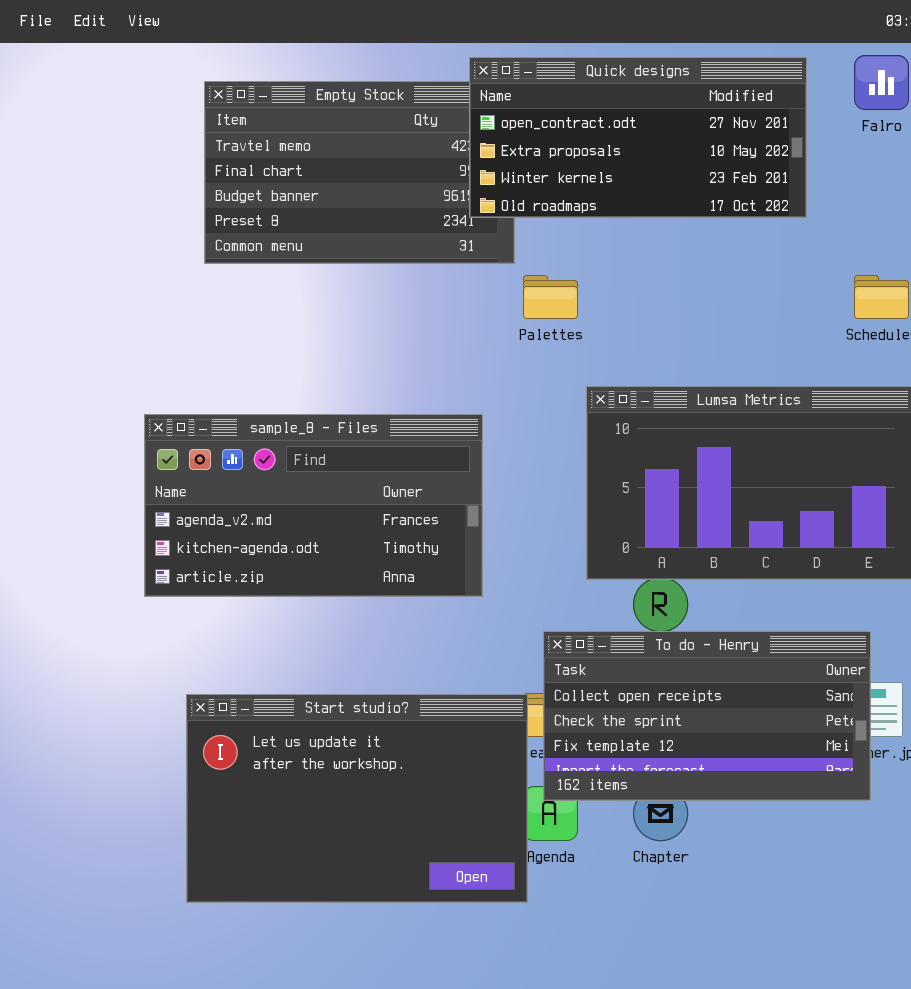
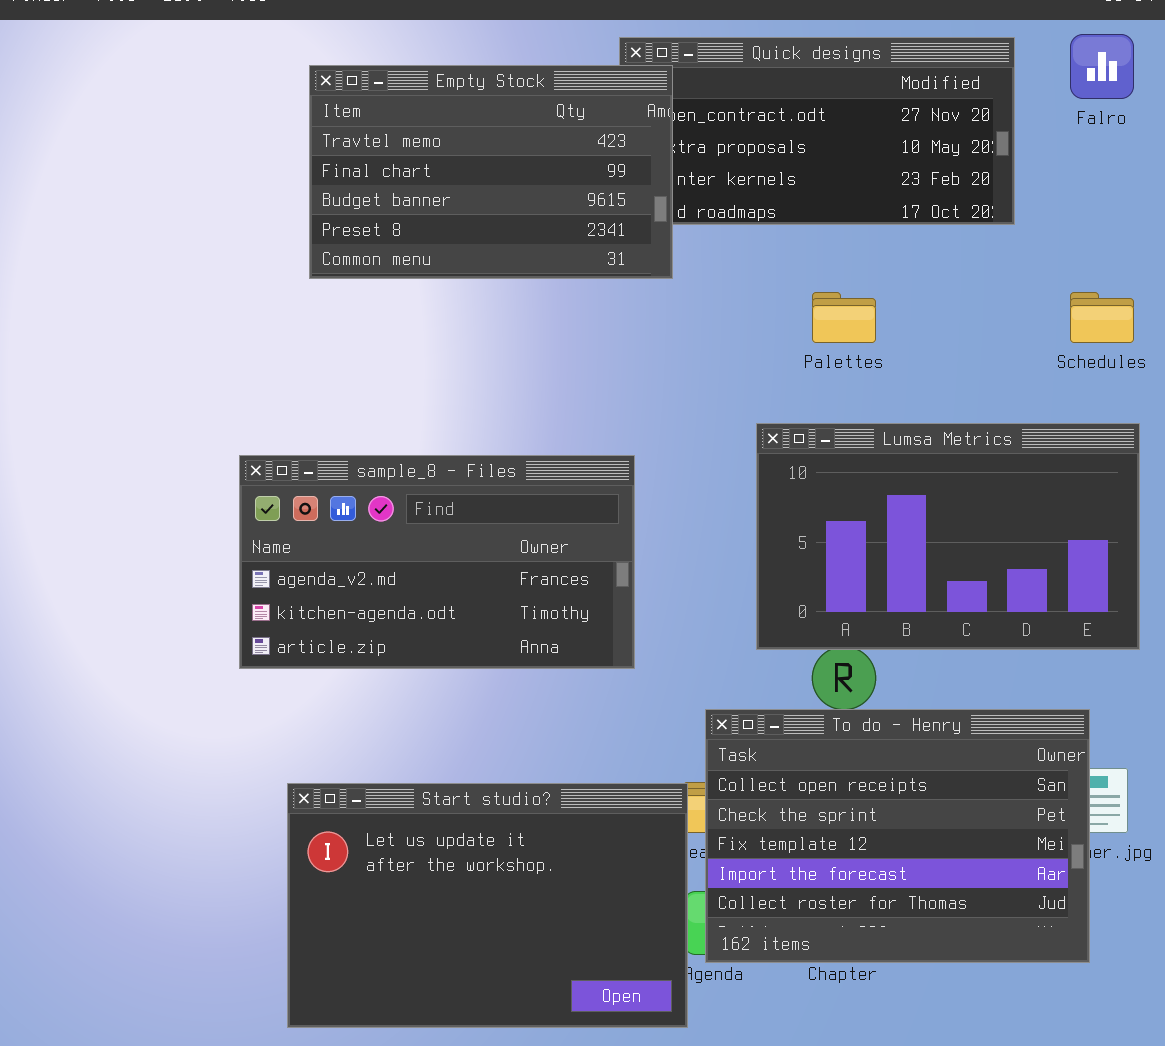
Empty Stock: [204,81,515,264] -> [309,65,673,279], raised
Palettes: [523,275,578,319] -> [812,292,876,343], moved
To do - Henry: [543,631,871,801] -> [705,709,1090,963], resized

